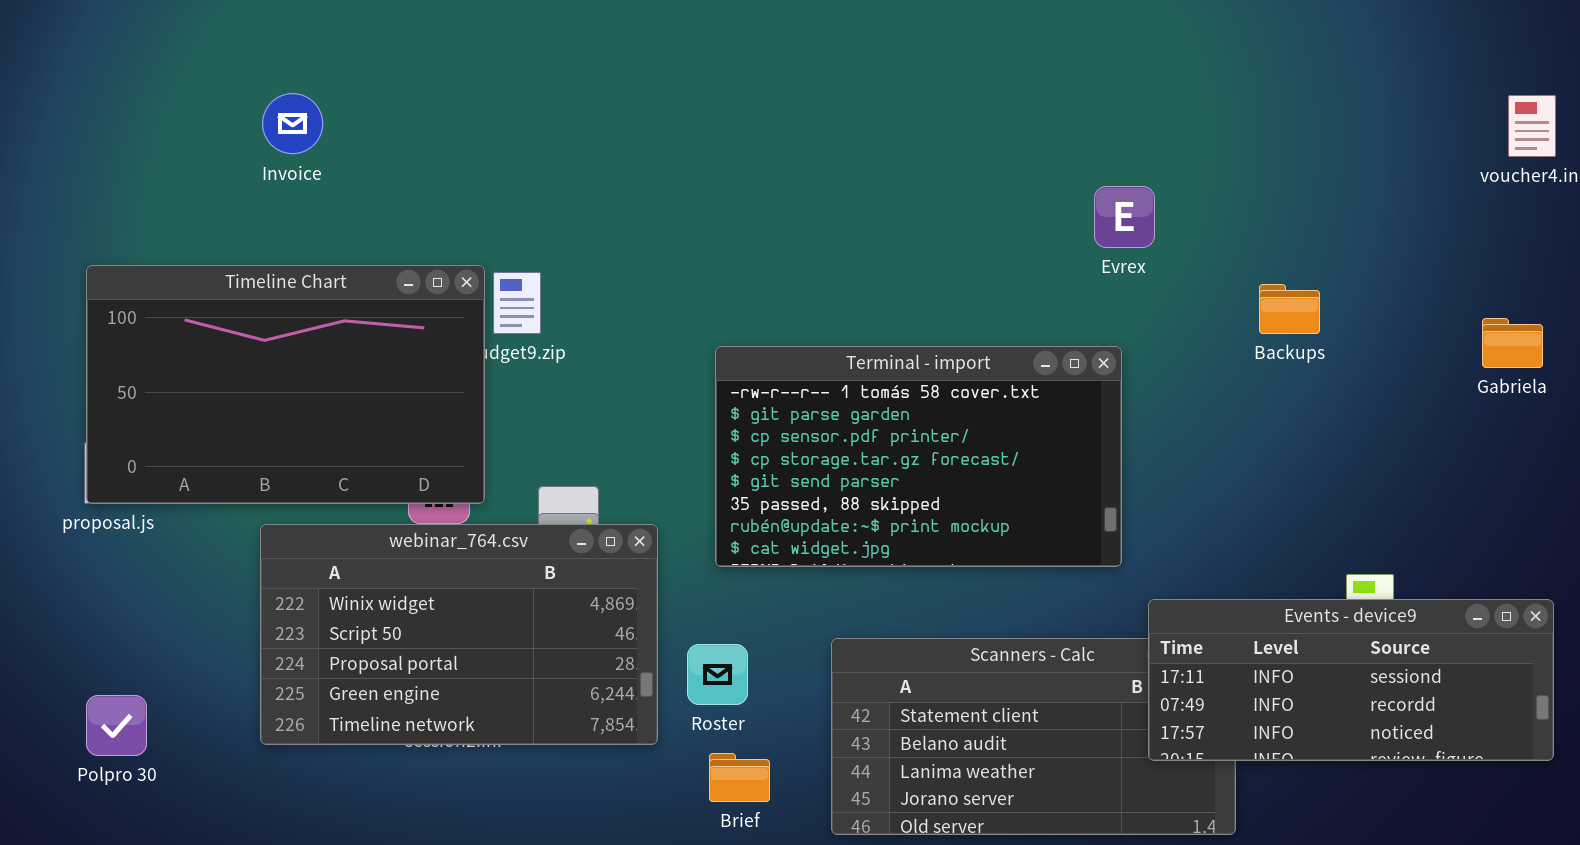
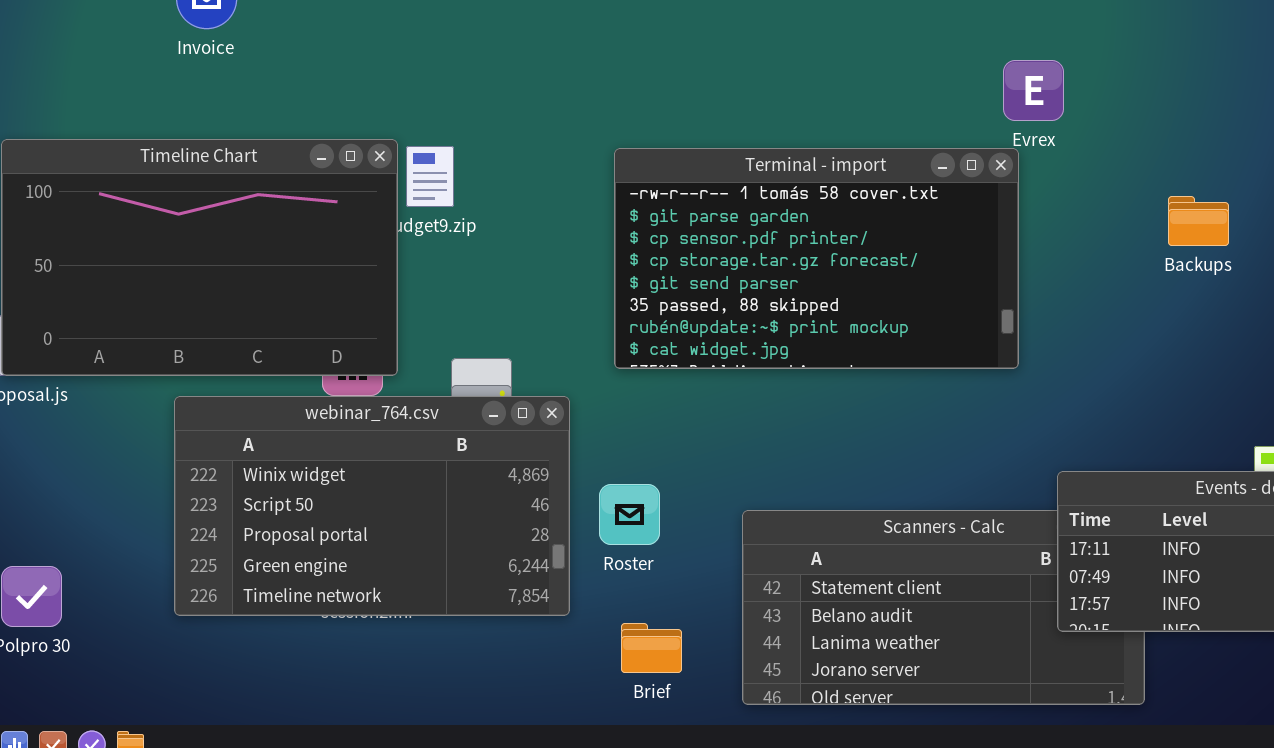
Backups: [1259,284,1320,334] -> [1168,196,1229,246], moved
Terminal - import: [715,346,1122,567] -> [614,148,1019,369], moved
Roster: [687,644,748,705] -> [599,484,660,545], moved

